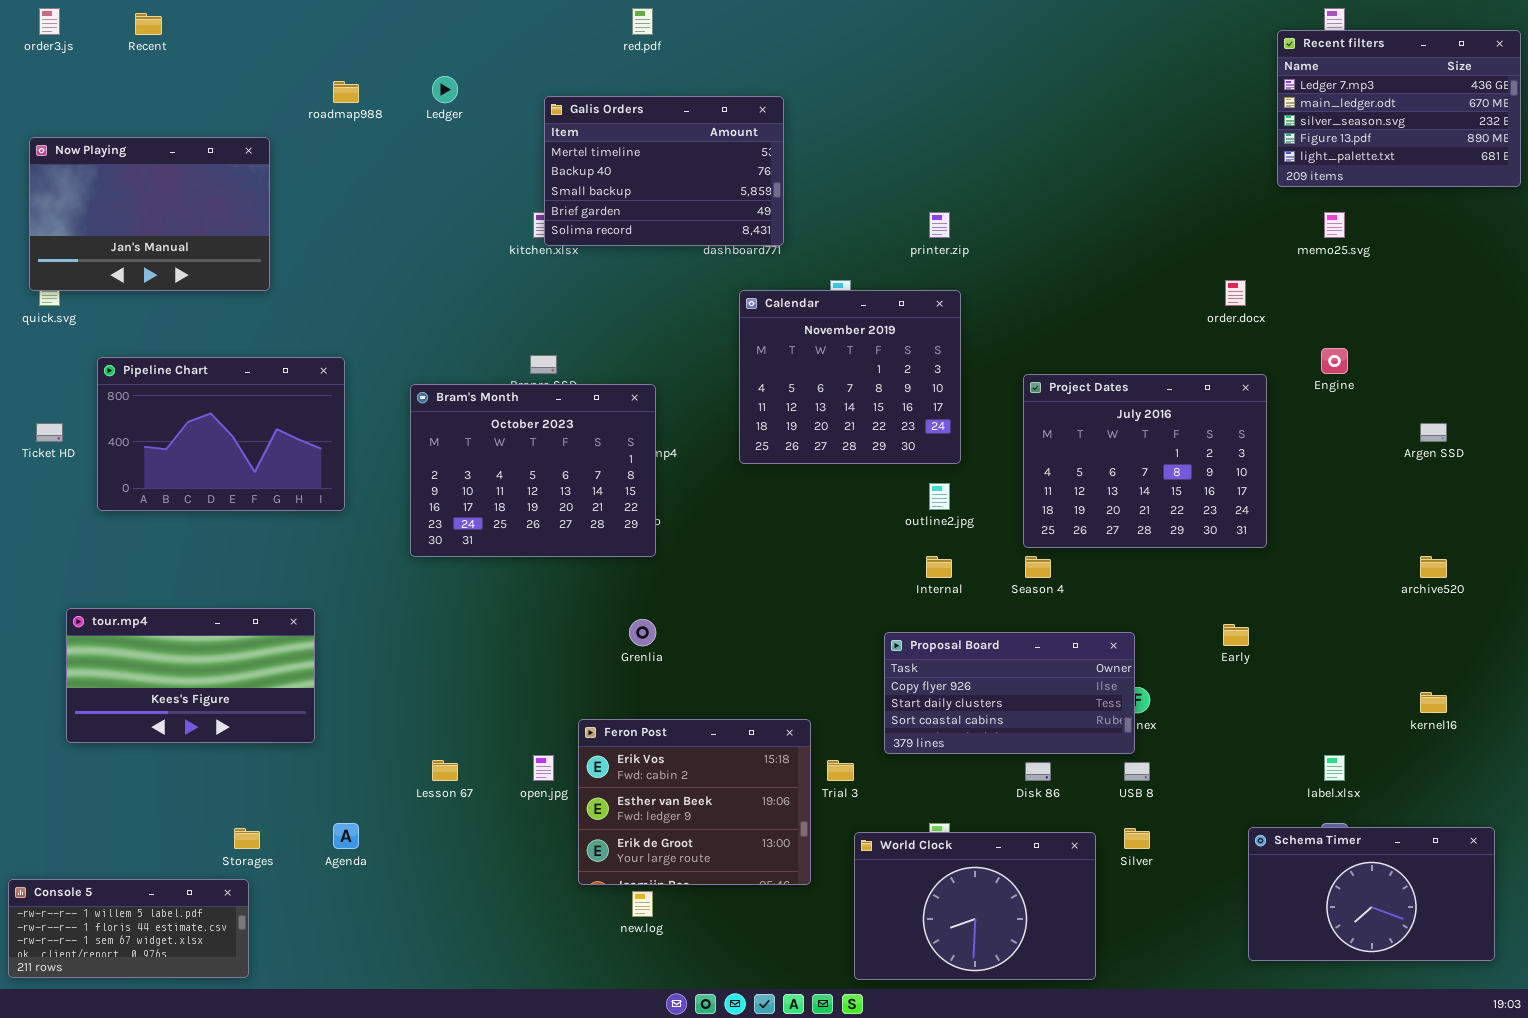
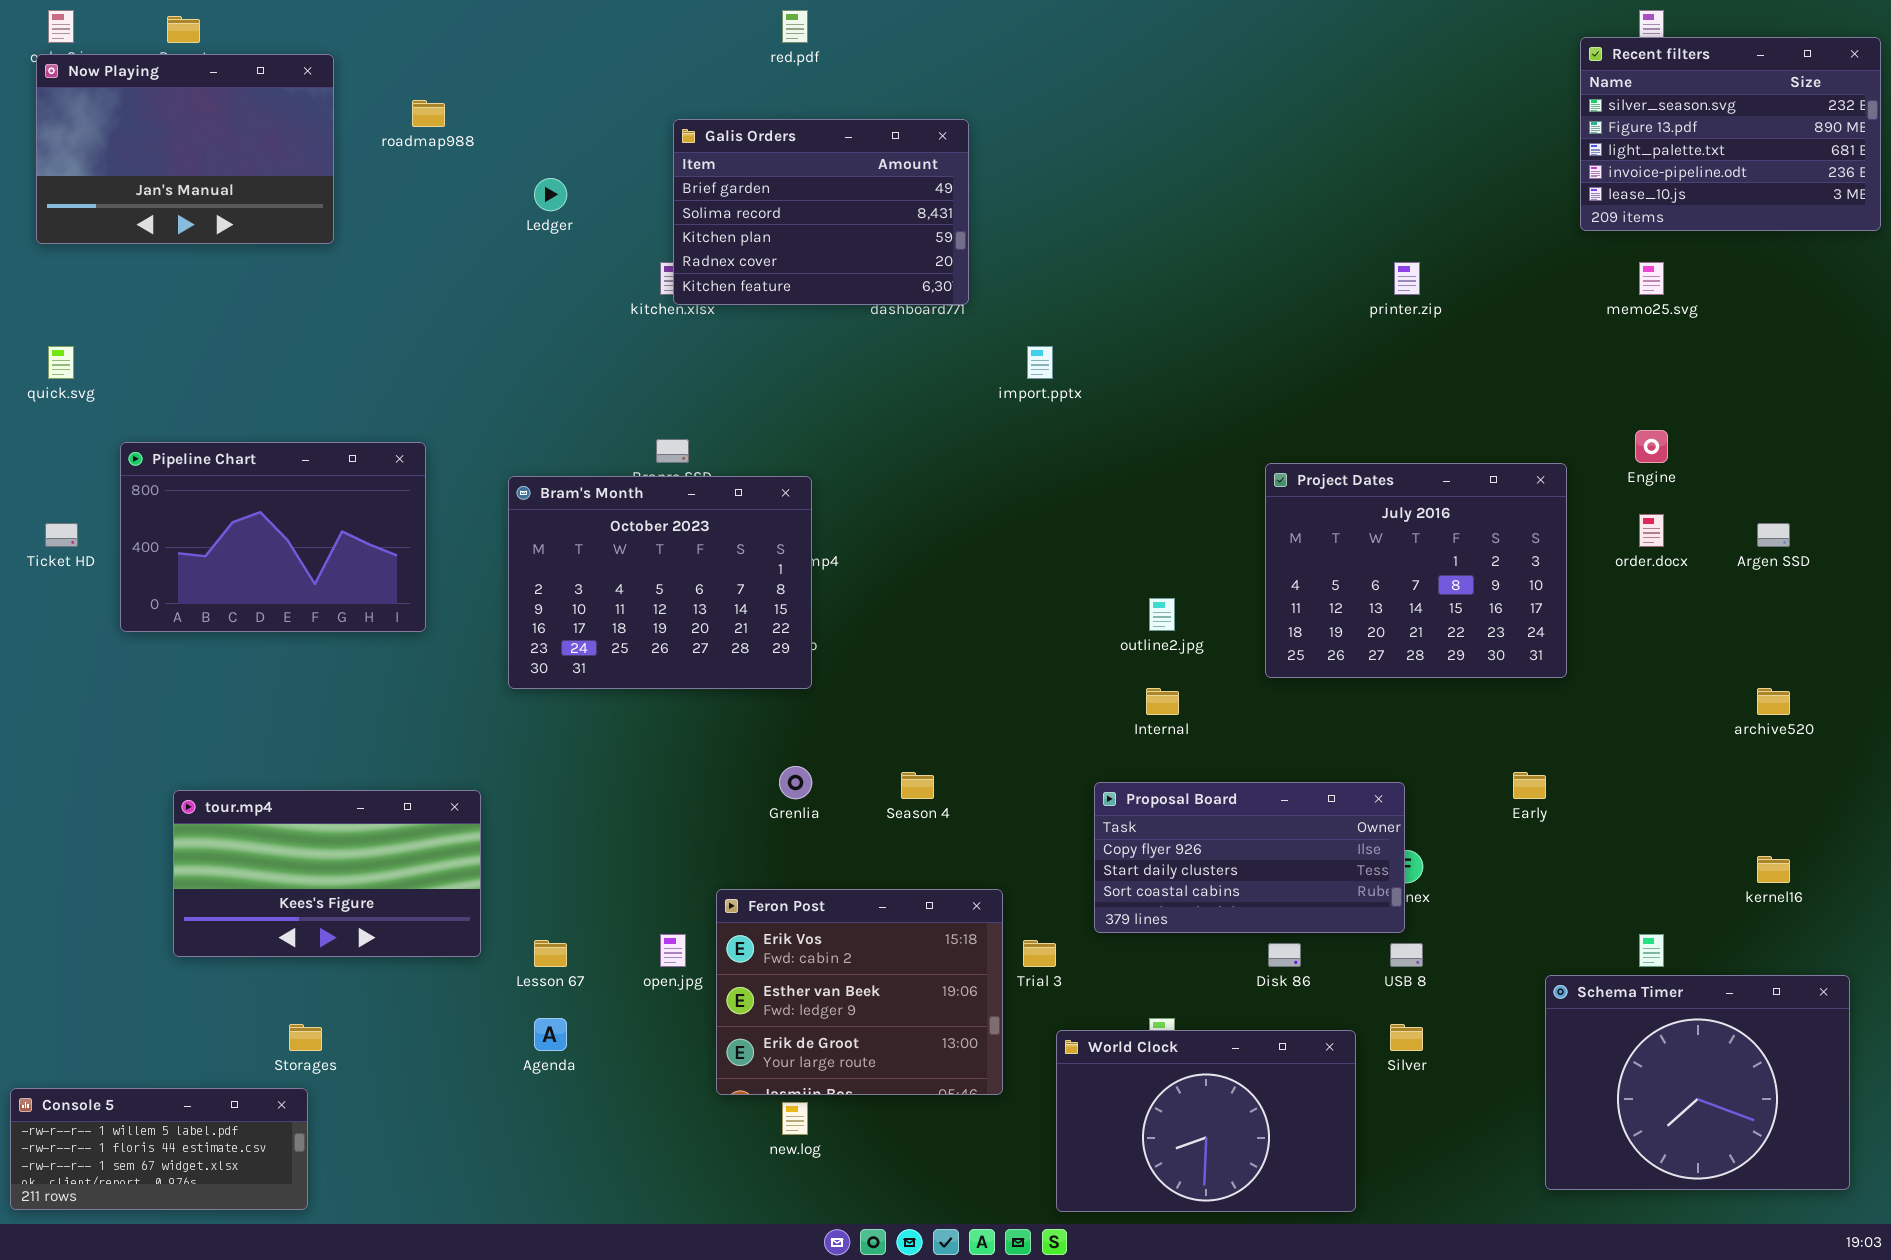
Recent filters: [1277,30,1521,187] -> [1580,37,1881,231], scrolled down 2 rows
Ledger: [432,76,458,103] -> [534,178,567,211], moved
Galis Orders: [544,96,784,246] -> [673,119,969,305], scrolled down 3 rows
Now Playing: [29,137,270,291] -> [36,54,334,244], moved
printer.zip: [929,212,950,238] -> [1394,262,1420,295], moved
order.docx: [1225,280,1246,306] -> [1639,514,1664,547], moved
Calendar: [739,290,961,464] -> none, closed
Season 4: [1025,556,1051,578] -> [901,772,934,799], moved
tour.mp4: [66,608,315,743] -> [173,790,481,957], moved
Agenda: [333,823,359,849] -> [534,1018,567,1051], moved
Schema Timer: [1248,827,1495,961] -> [1545,975,1850,1190], resized

